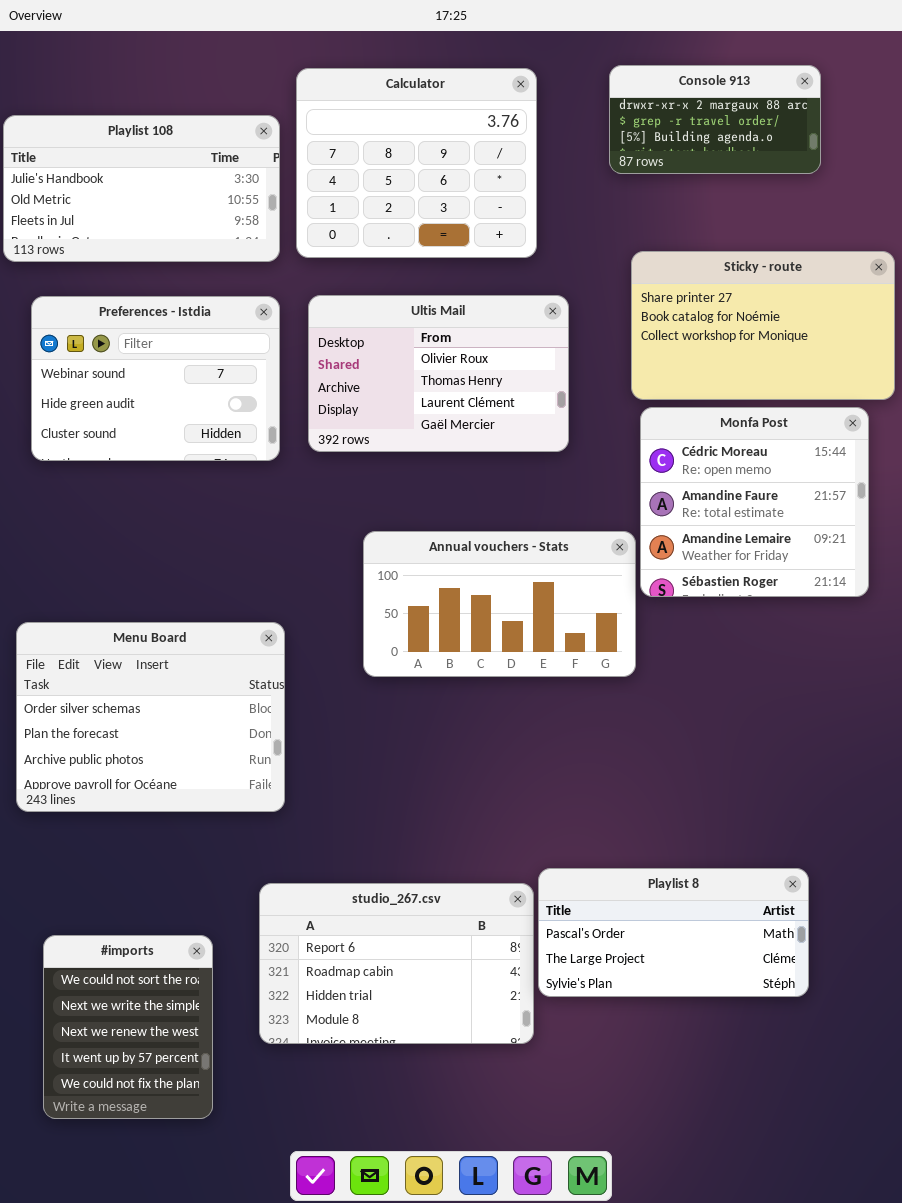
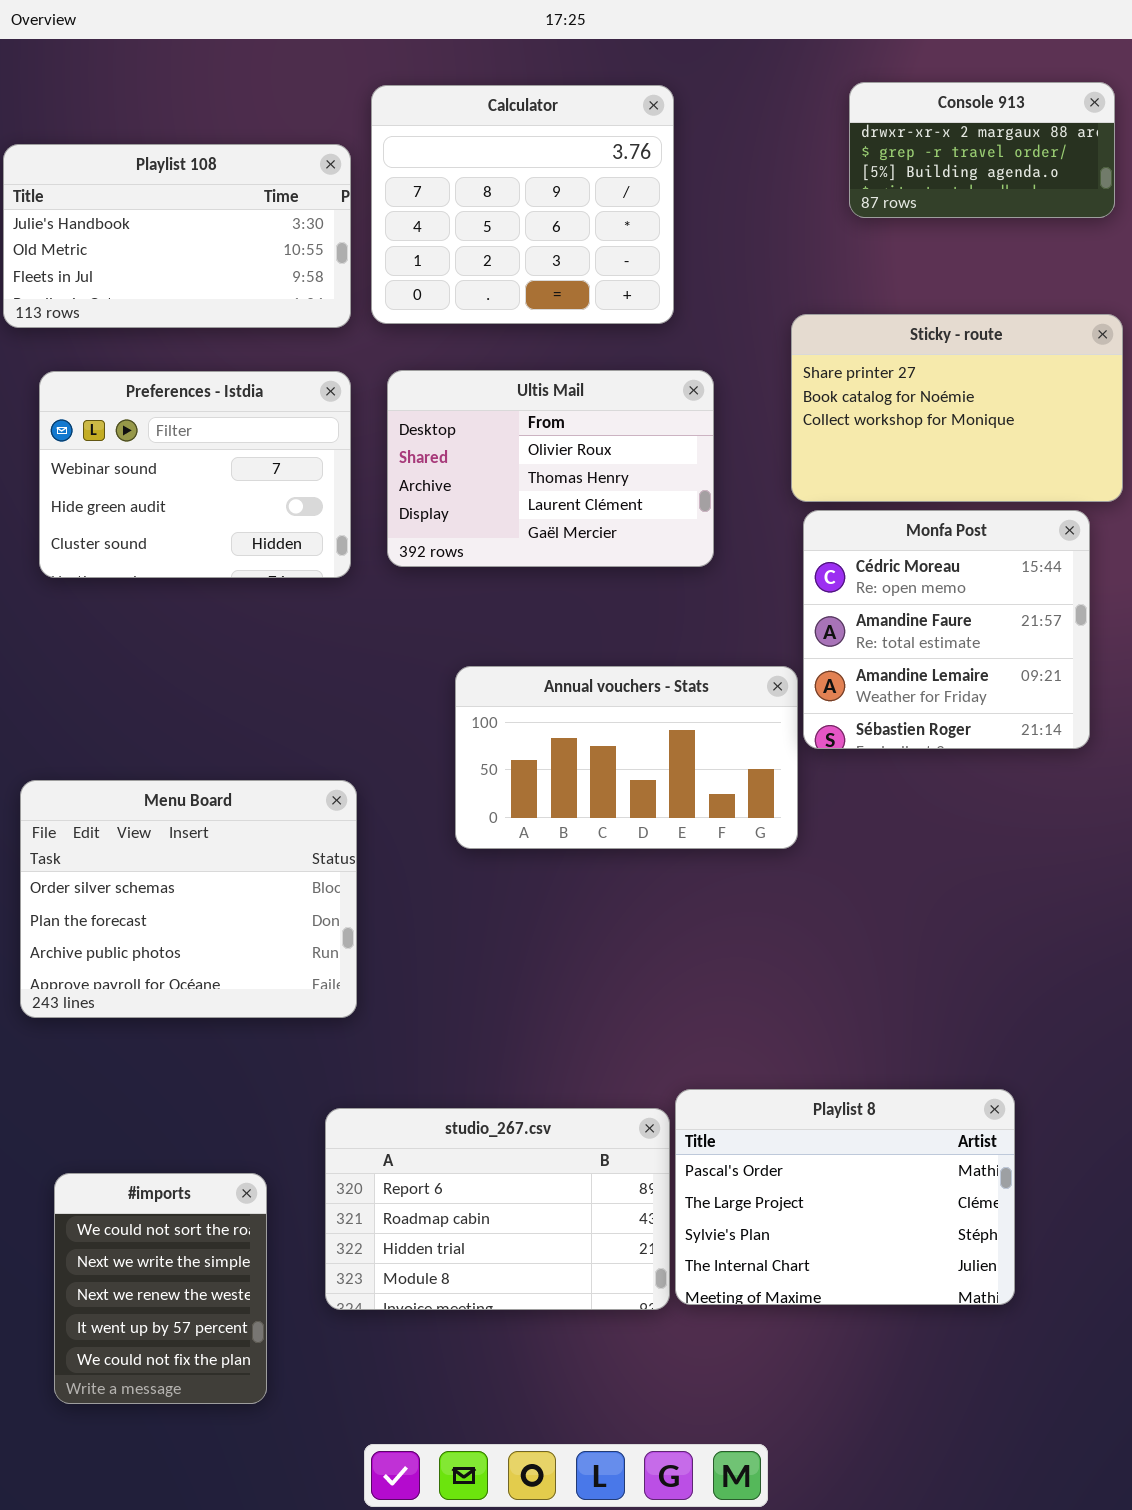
Console 913: [609,65,821,174] -> [849,82,1115,218], moved
Playlist 8: [538,868,809,997] -> [675,1089,1015,1305], resized

